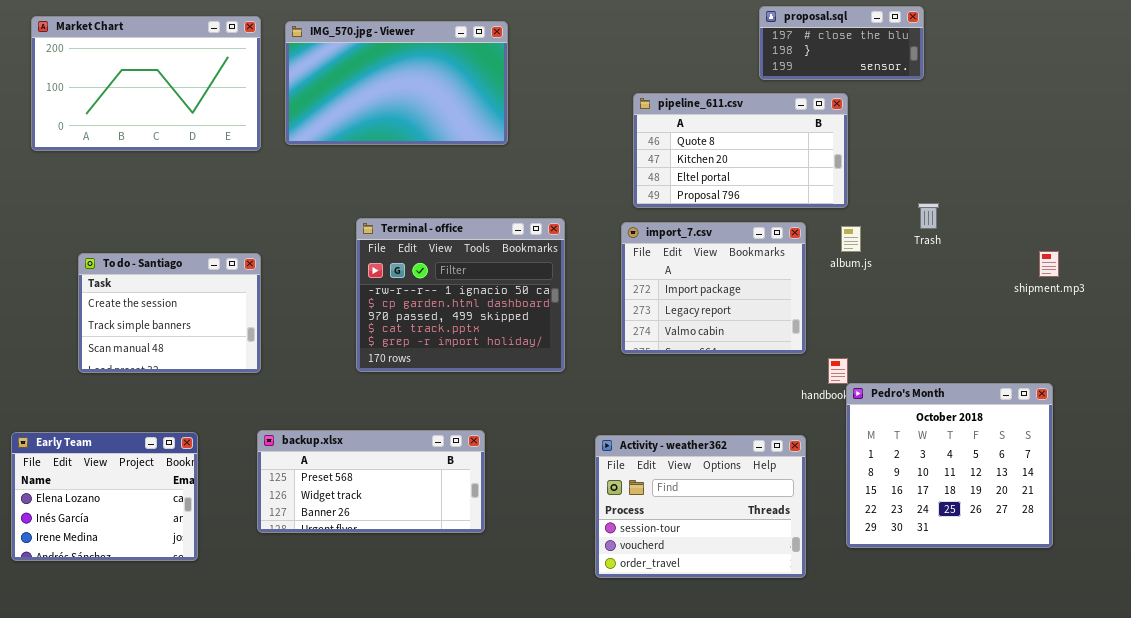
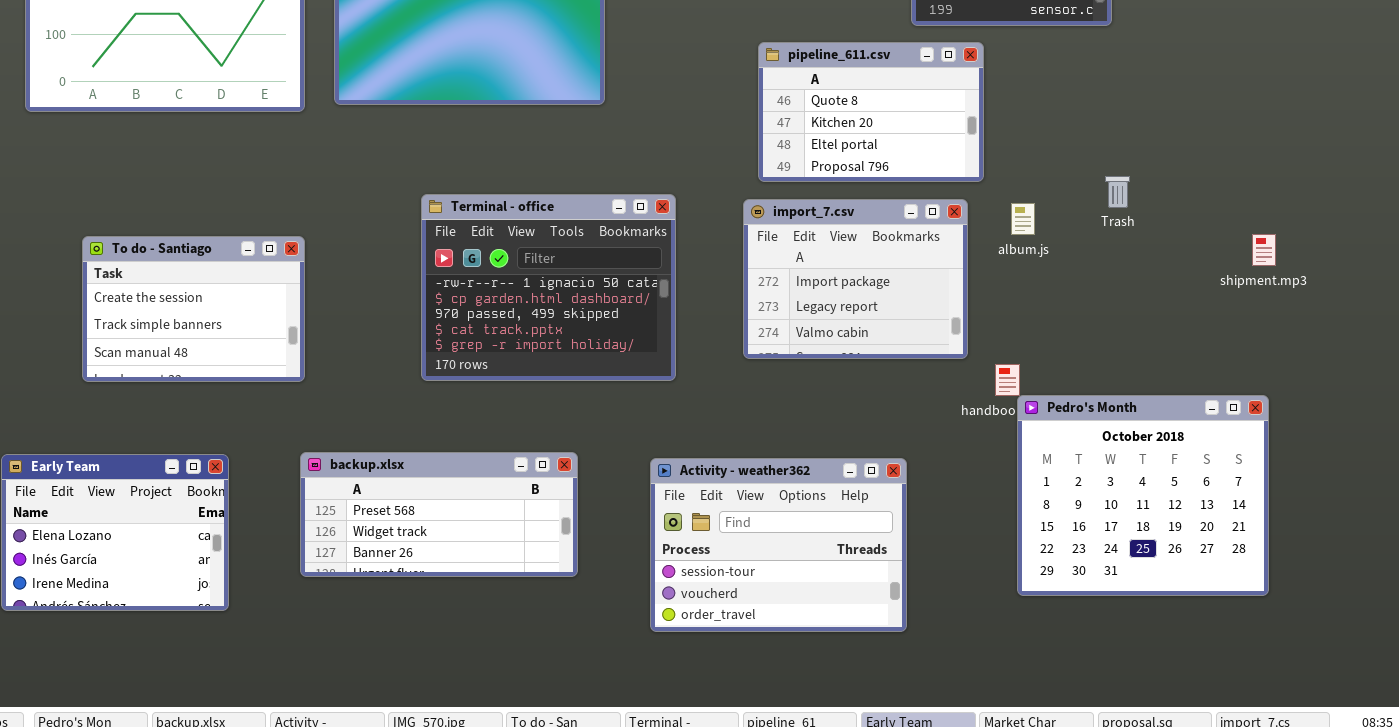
pipeline_611.csv: [633,93,848,208] -> [758,42,984,182], resized
Activity - weather362: [595,435,806,578] -> [650,458,907,632], moved

